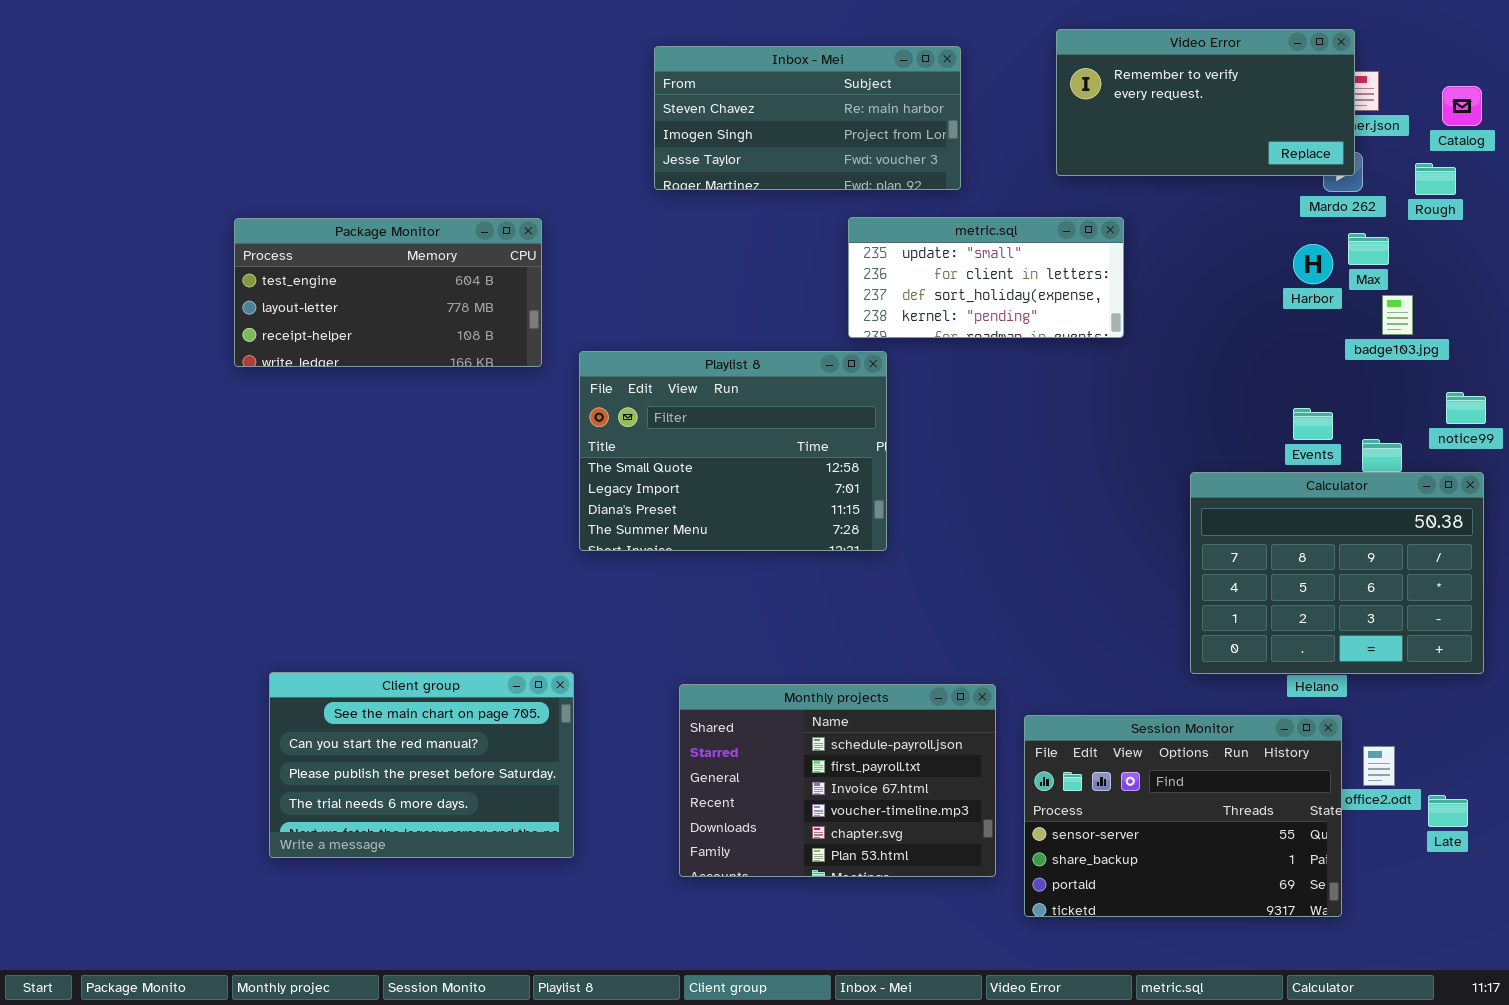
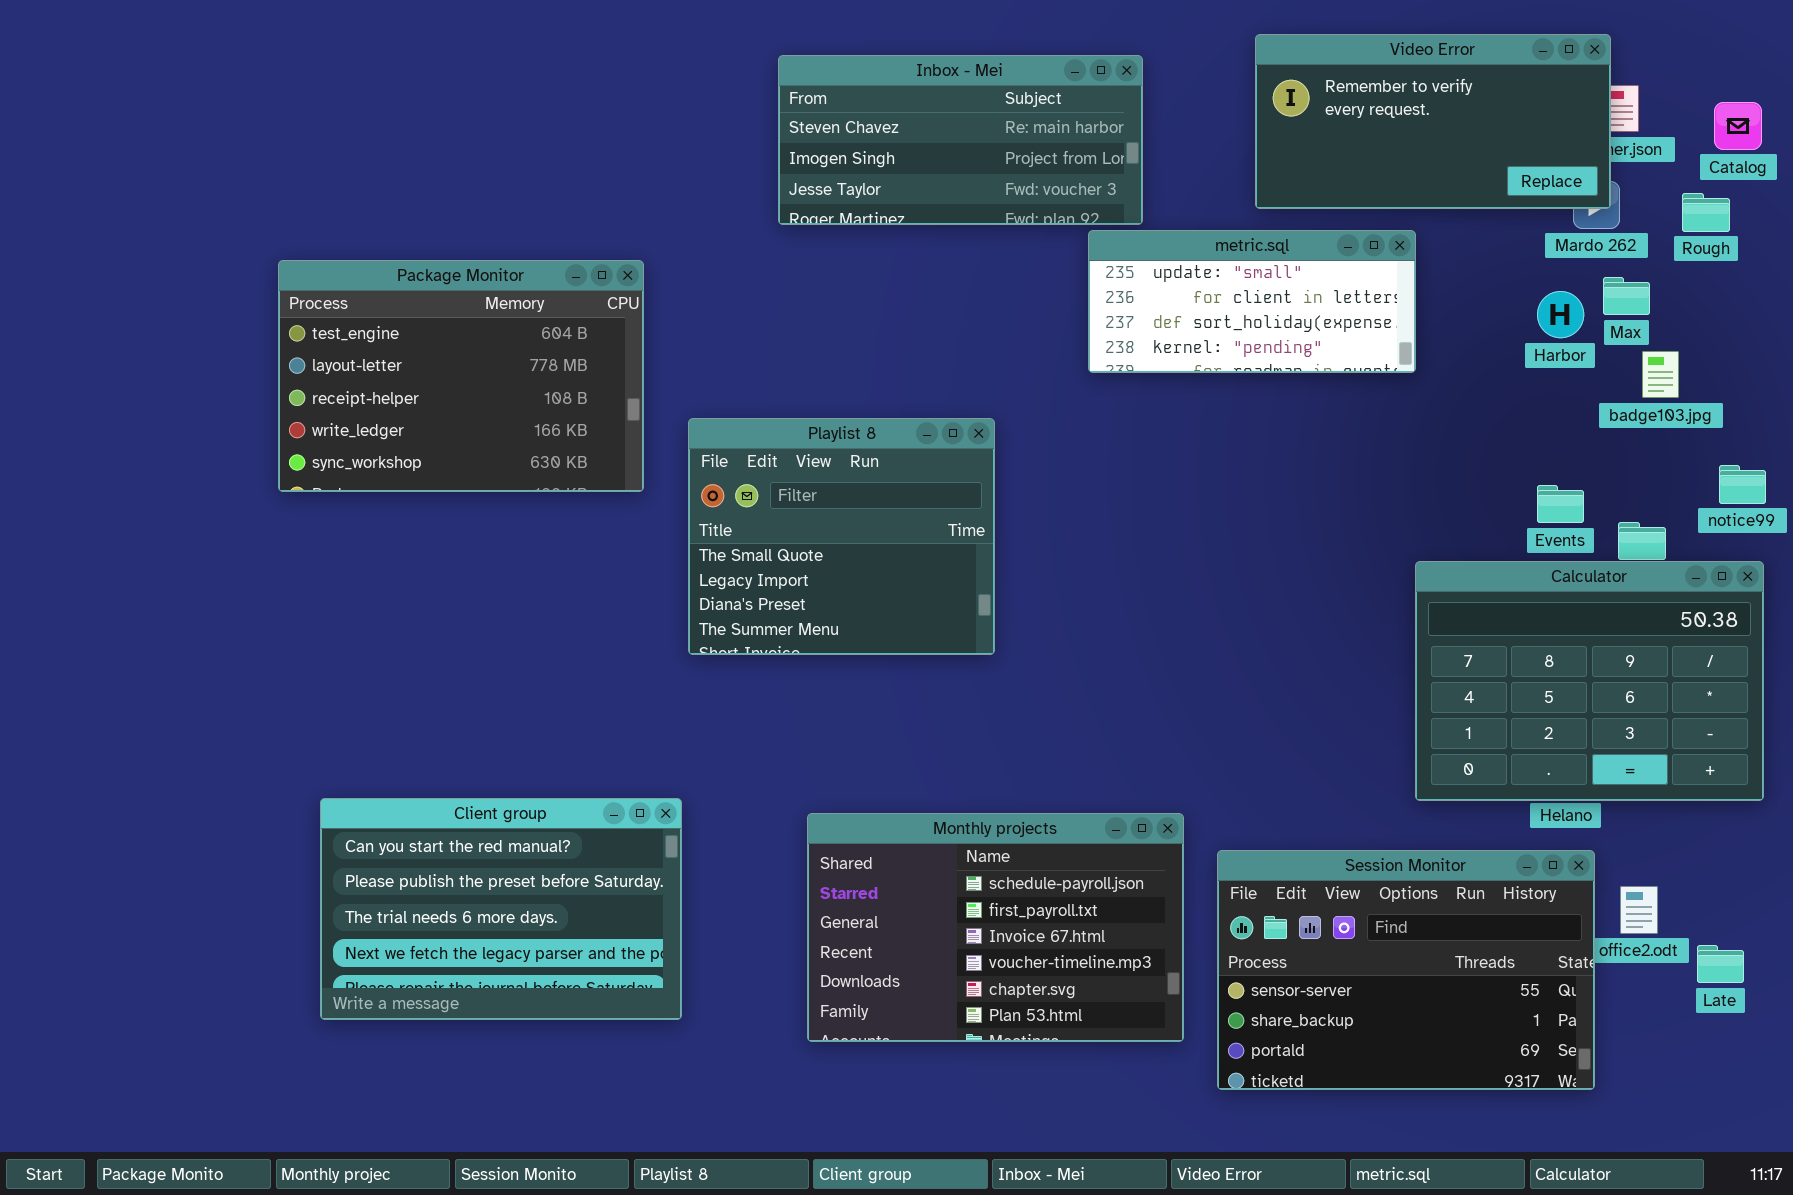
metric.sql: [848,217,1124,338] -> [1088,230,1416,373], moved
Package Monitor: [234,218,542,367] -> [278,260,644,492], resized
Playlist 8: [579,351,887,551] -> [688,418,995,655], resized
Client group: [269,672,574,858] -> [320,798,682,1020], scrolled down 1 row

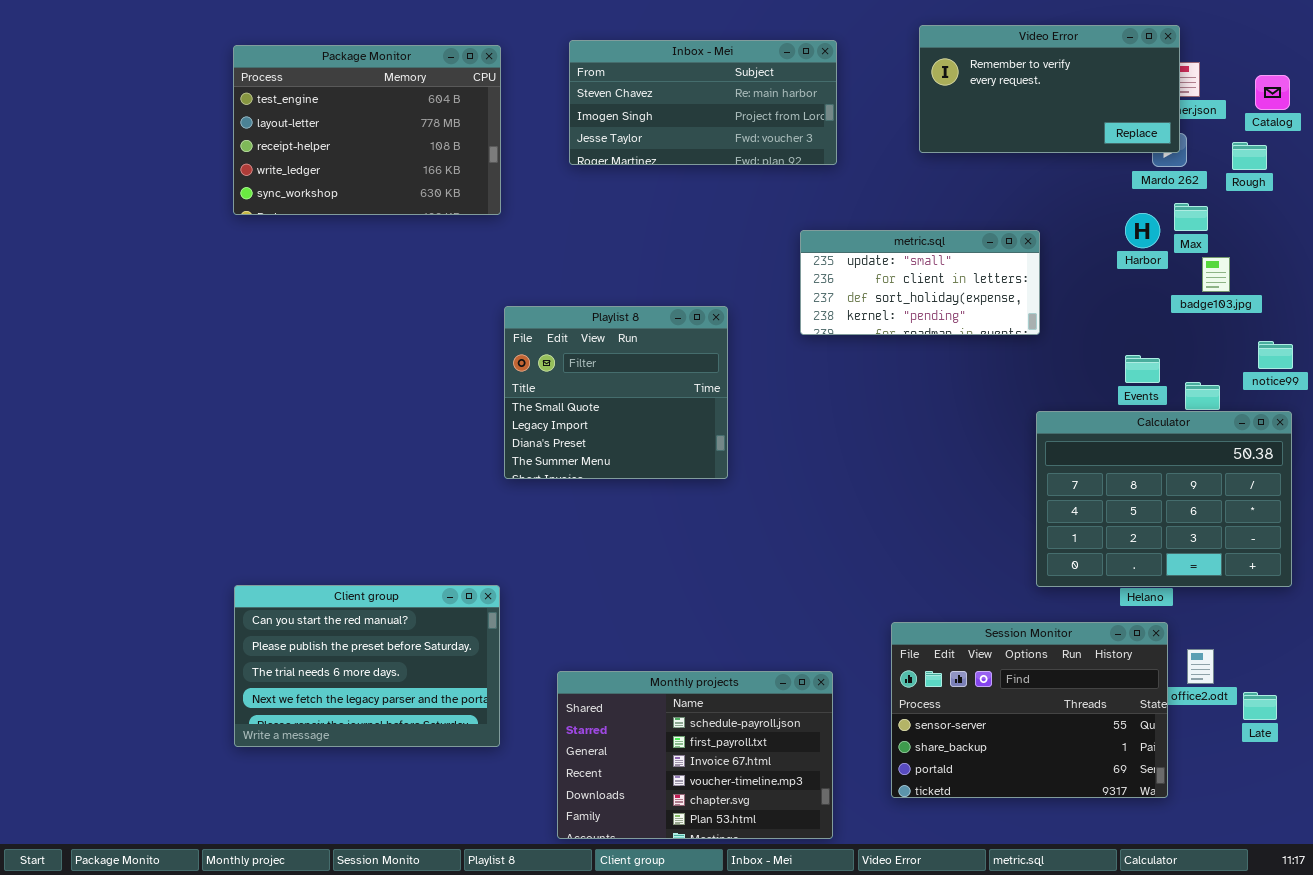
metric.sql: [1088,230,1416,373] -> [800,230,1040,335], moved
Package Monitor: [278,260,644,492] -> [233,45,501,215], moved
Monthly projects: [807,813,1184,1042] -> [557,671,833,839], moved

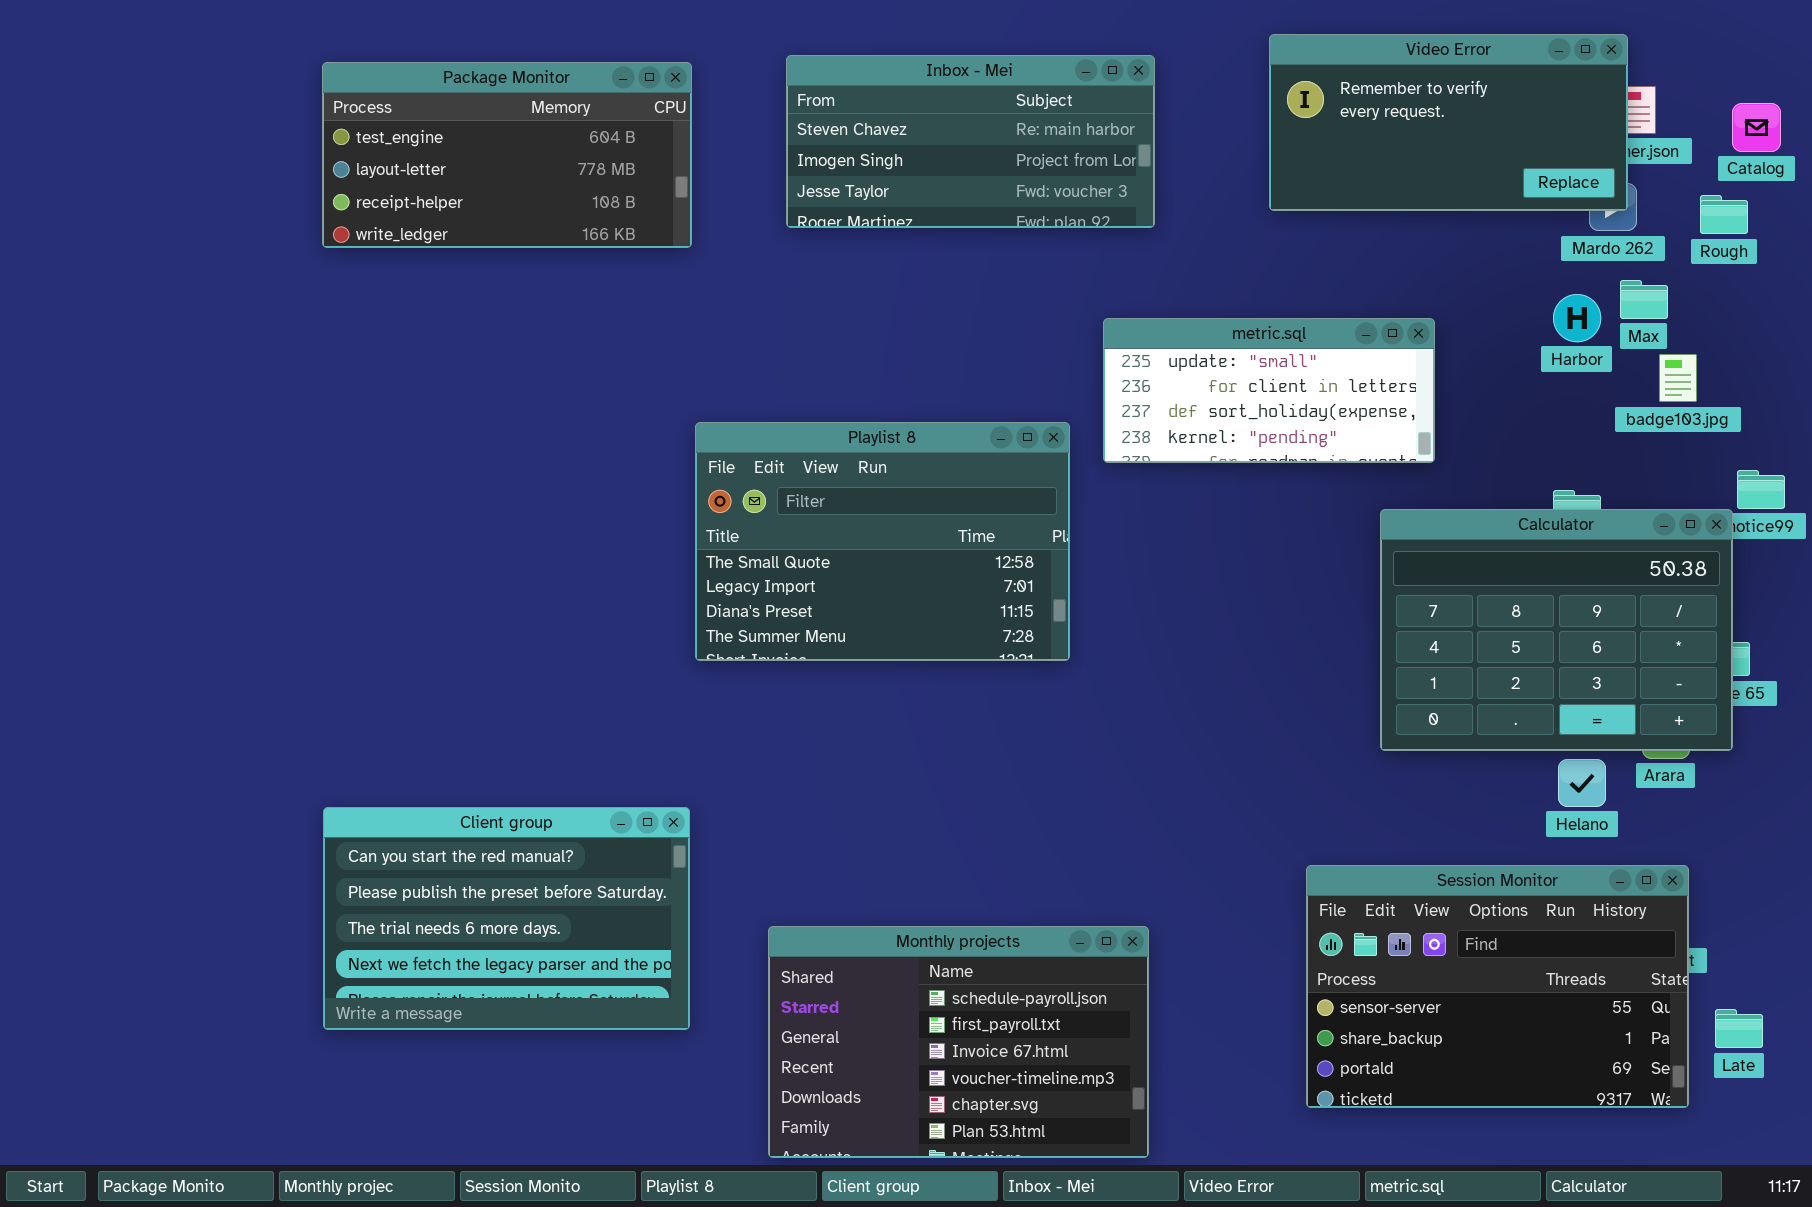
Package Monitor: [233,45,501,215] -> [322,62,692,248], resized
Playlist 8: [504,306,728,479] -> [695,422,1070,661], resized
Calculator: [1036,411,1292,587] -> [1380,509,1733,751], moved
Session Monitor: [891,622,1168,798] -> [1306,865,1689,1108], moved
Late: [1243,692,1277,720] -> [1715,1009,1763,1048], moved

